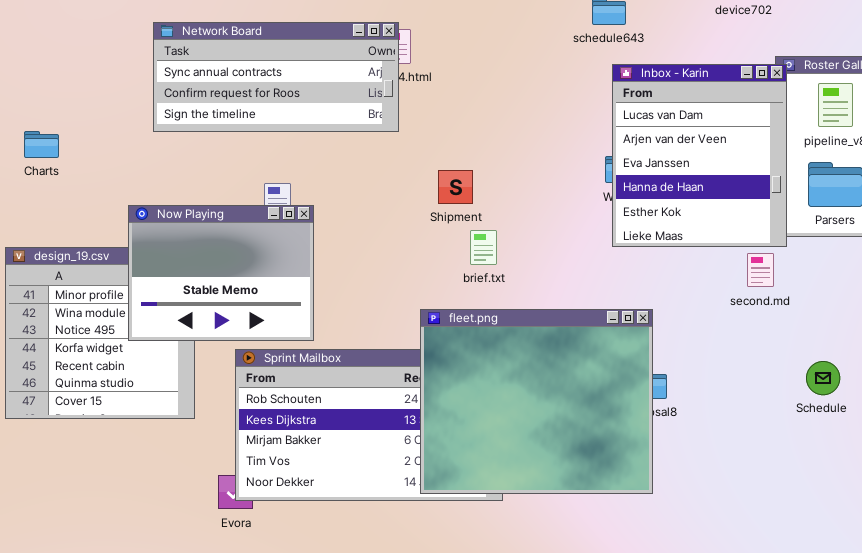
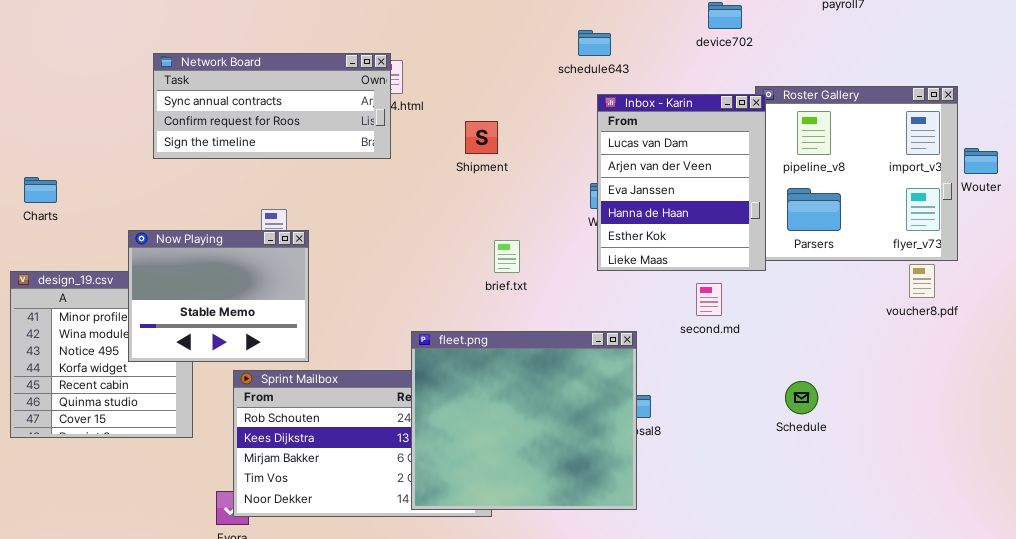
Charts: [24,131,59,158] -> [24,177,57,203], moved
Shipment: [438,170,473,204] -> [465,121,498,154], moved
brief.txt: [470,230,497,265] -> [494,240,520,273], moved
second.md: [747,253,774,287] -> [696,283,722,316], moved

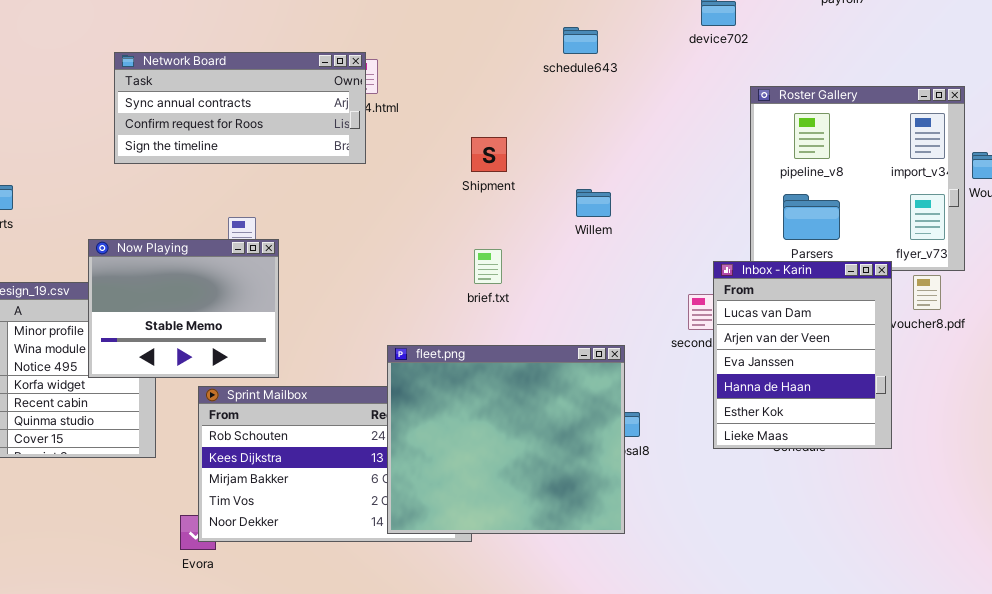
Inbox - Karin: [597,94,766,271] -> [713,261,892,449], moved
Shipment: [465,121,498,154] -> [471,137,507,172], moved

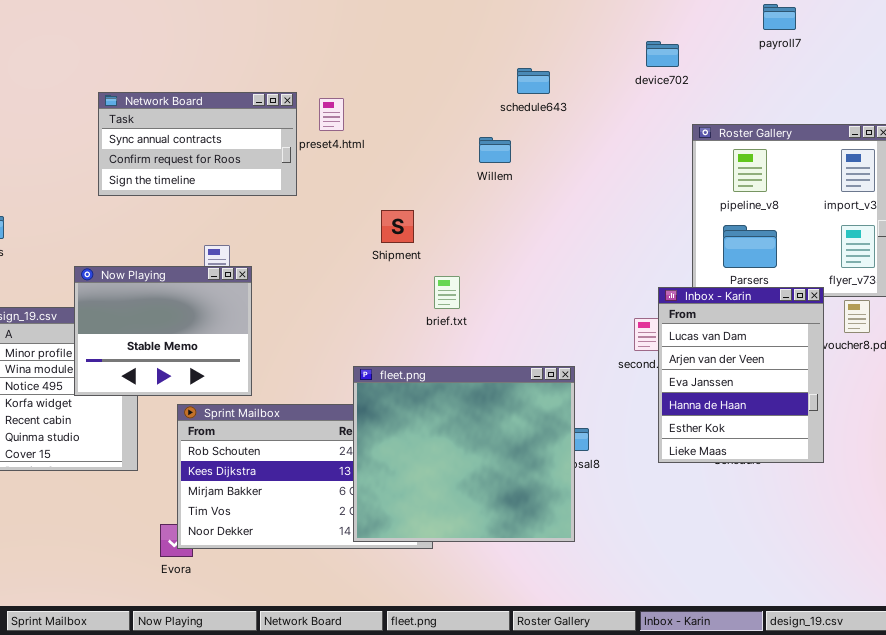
Network Board: [114,52,366,164] -> [98,92,297,196], resized
Shipment: [471,137,507,172] -> [381,210,414,243], moved
Willem: [576,189,611,217] -> [479,137,511,163], moved

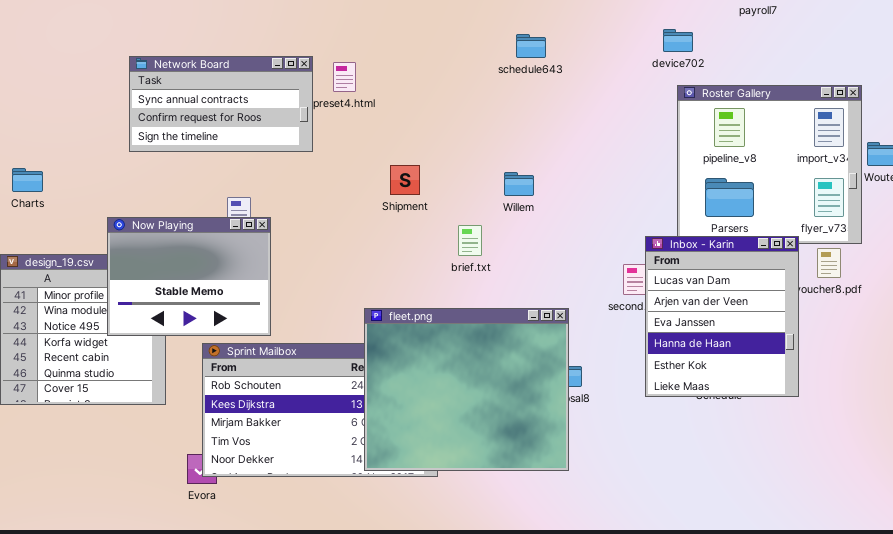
device702: [646,41,679,67] -> [663,29,693,52], moved
Willem: [479,137,511,163] -> [504,172,534,196], moved
brief.txt: [434,276,460,309] -> [458,225,482,256], moved

